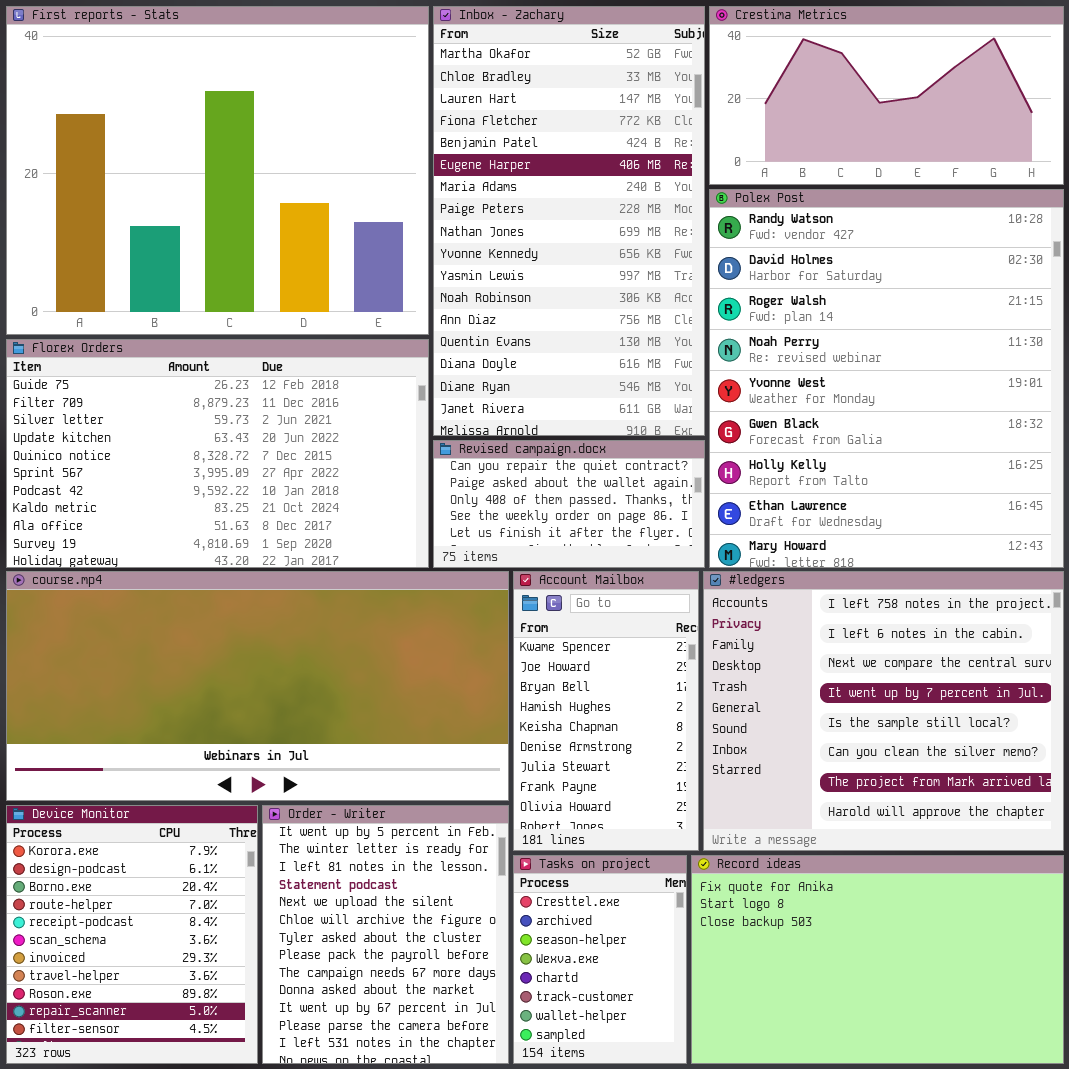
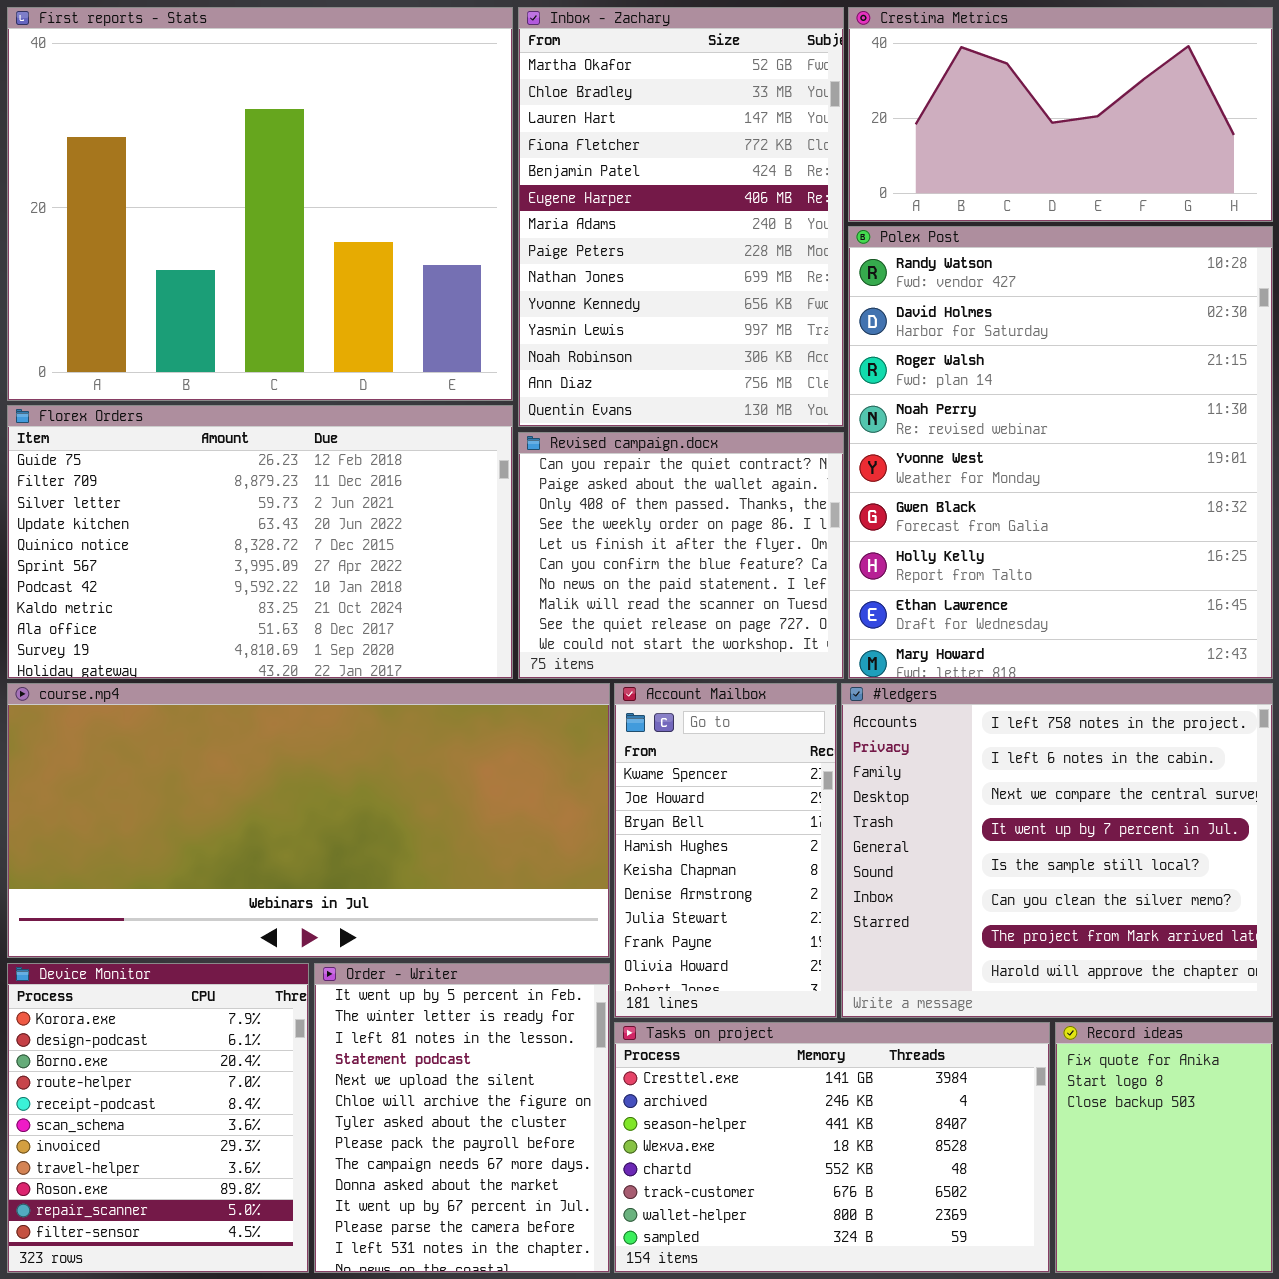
Inbox - Zachary: [433,6,705,436] -> [518,7,844,427], resized
Revised campaign.docx: [433,440,705,568] -> [518,432,844,679], resized
Tasks on project: [513,855,687,1064] -> [614,1022,1050,1273], resized
Record ideas: [691,855,1064,1064] -> [1055,1022,1273,1273], resized

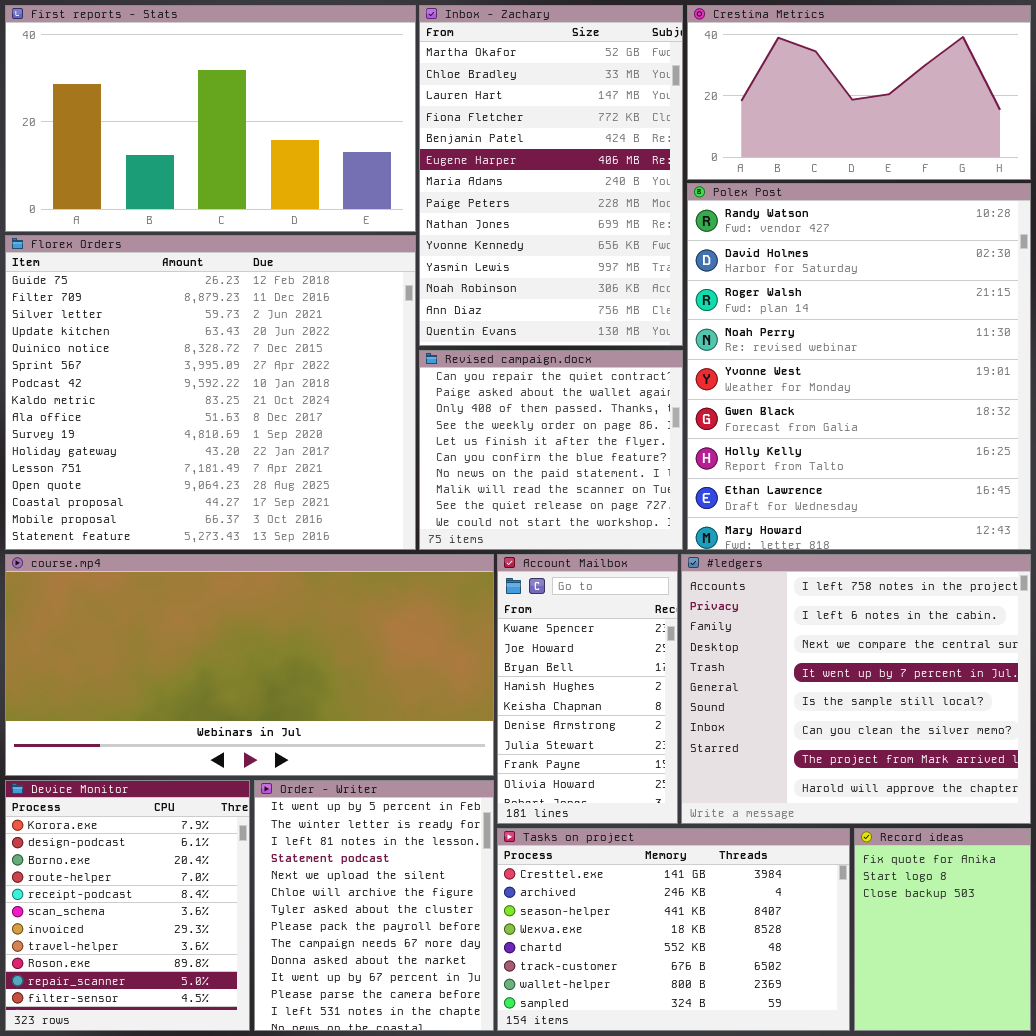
First reports - Stats: [7,7,513,401] -> [5,5,416,232], resized
Florex Orders: [7,405,513,679] -> [5,235,416,550], resized

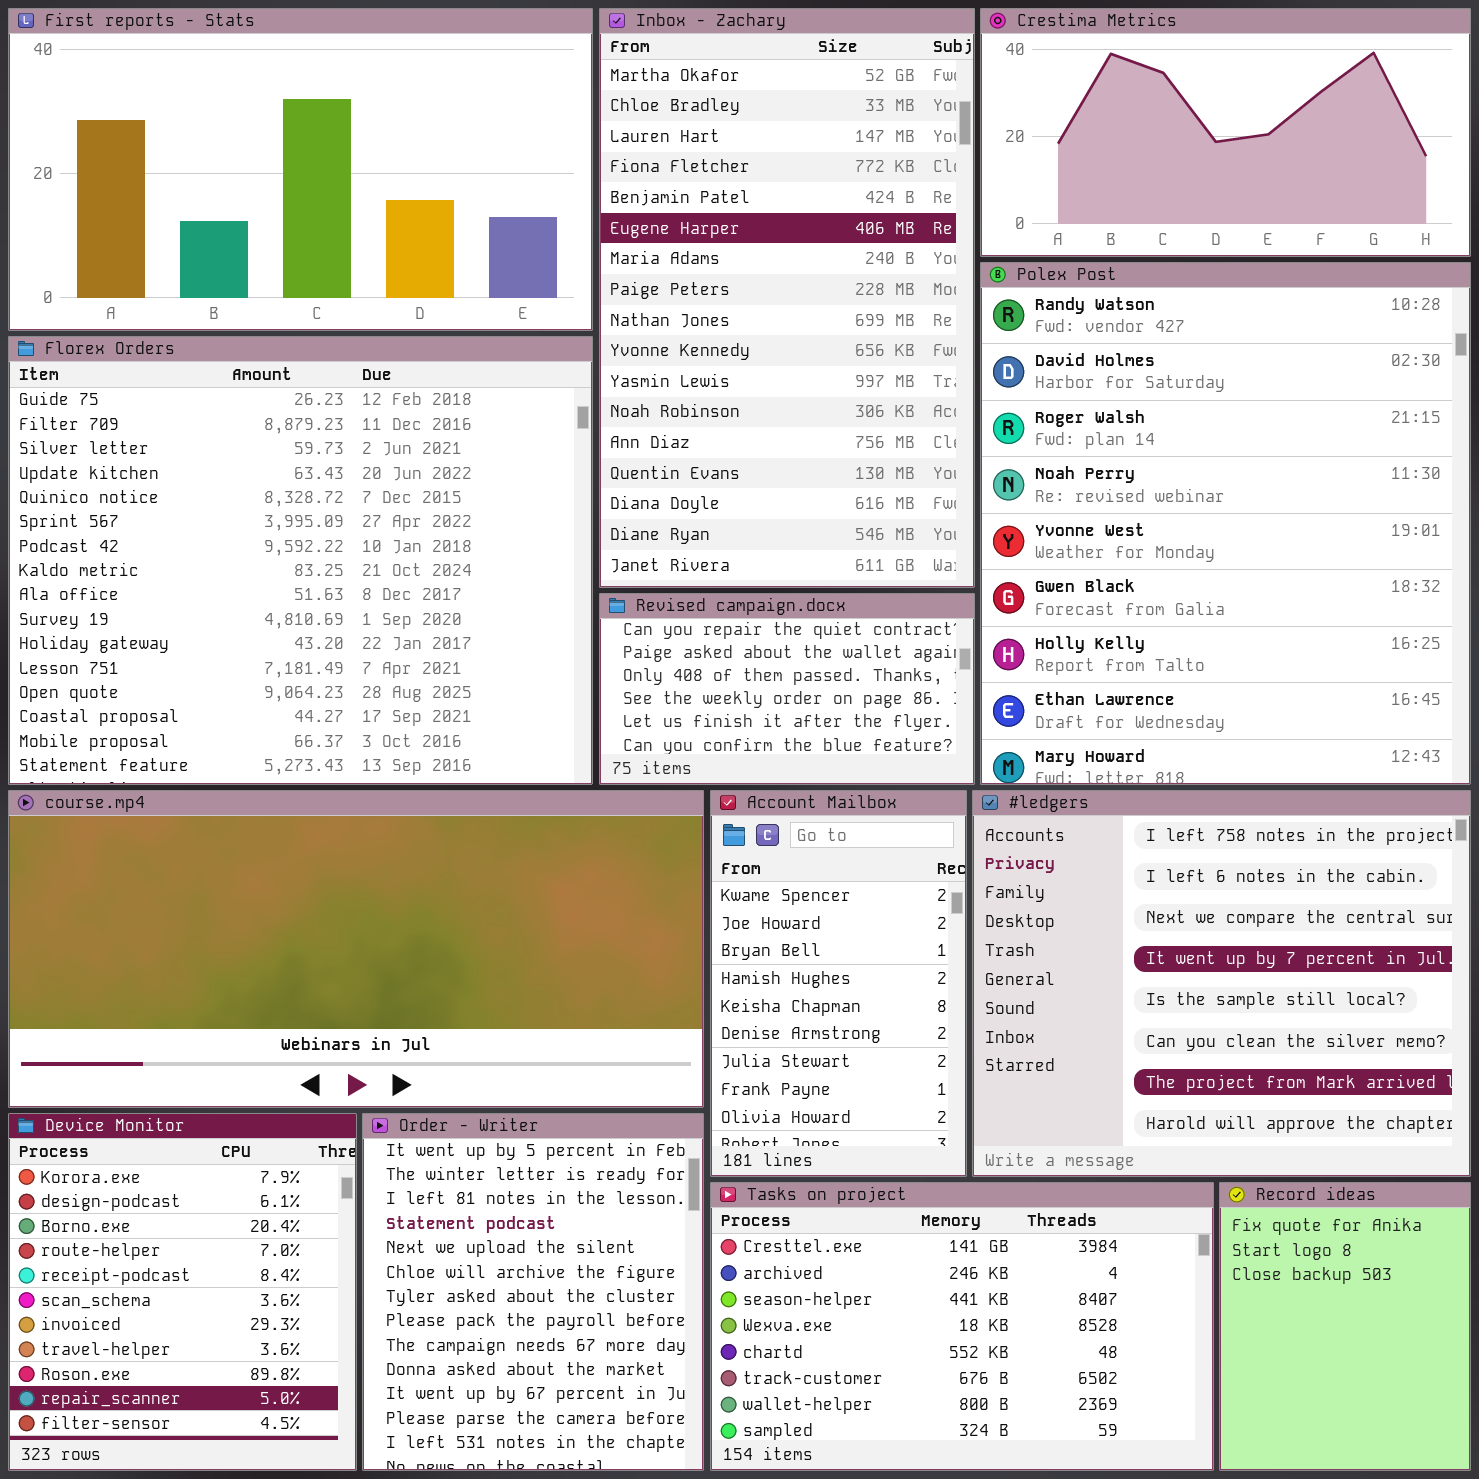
Inbox - Zachary: [419,5,683,346] -> [599,8,975,588], resized
Revised campaign.docx: [419,350,683,550] -> [599,593,975,785], resized

